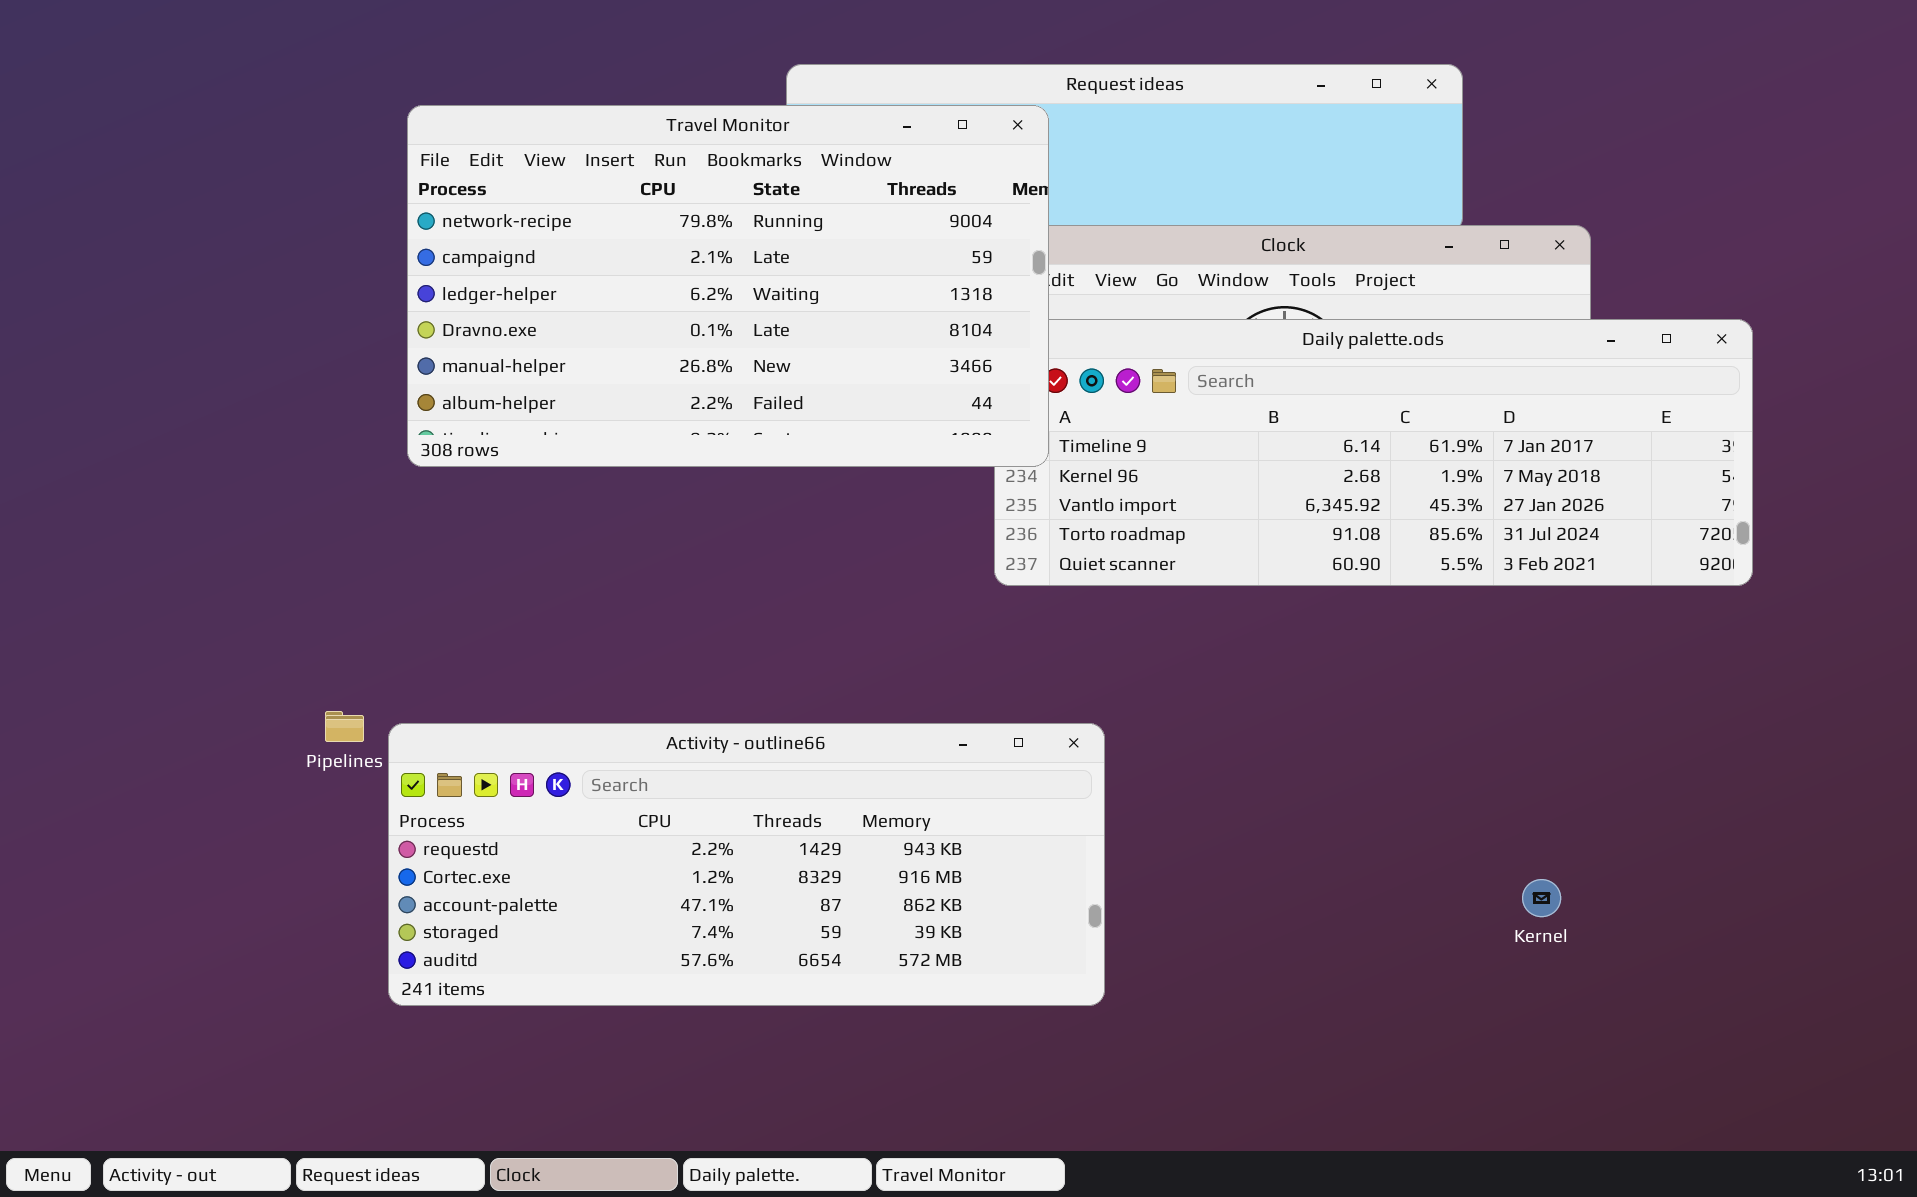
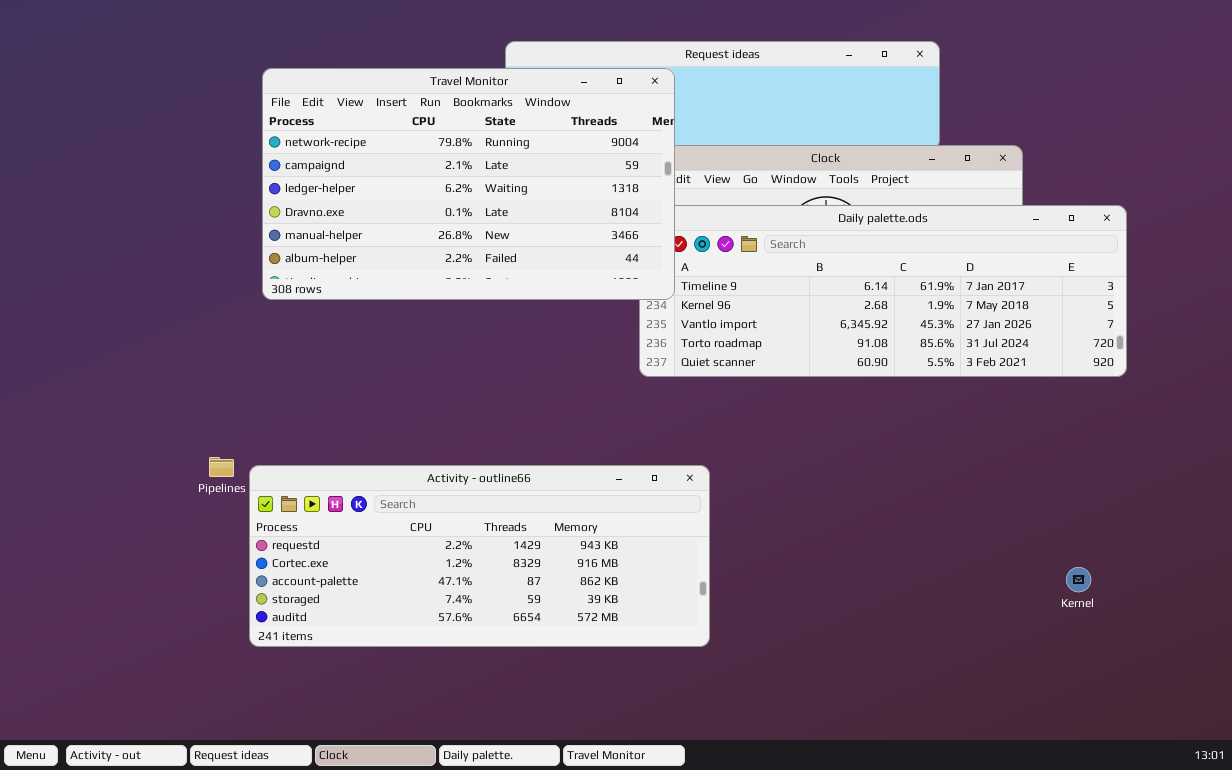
Kernel: [1522,879,1561,917] -> [1066,567,1091,592], moved

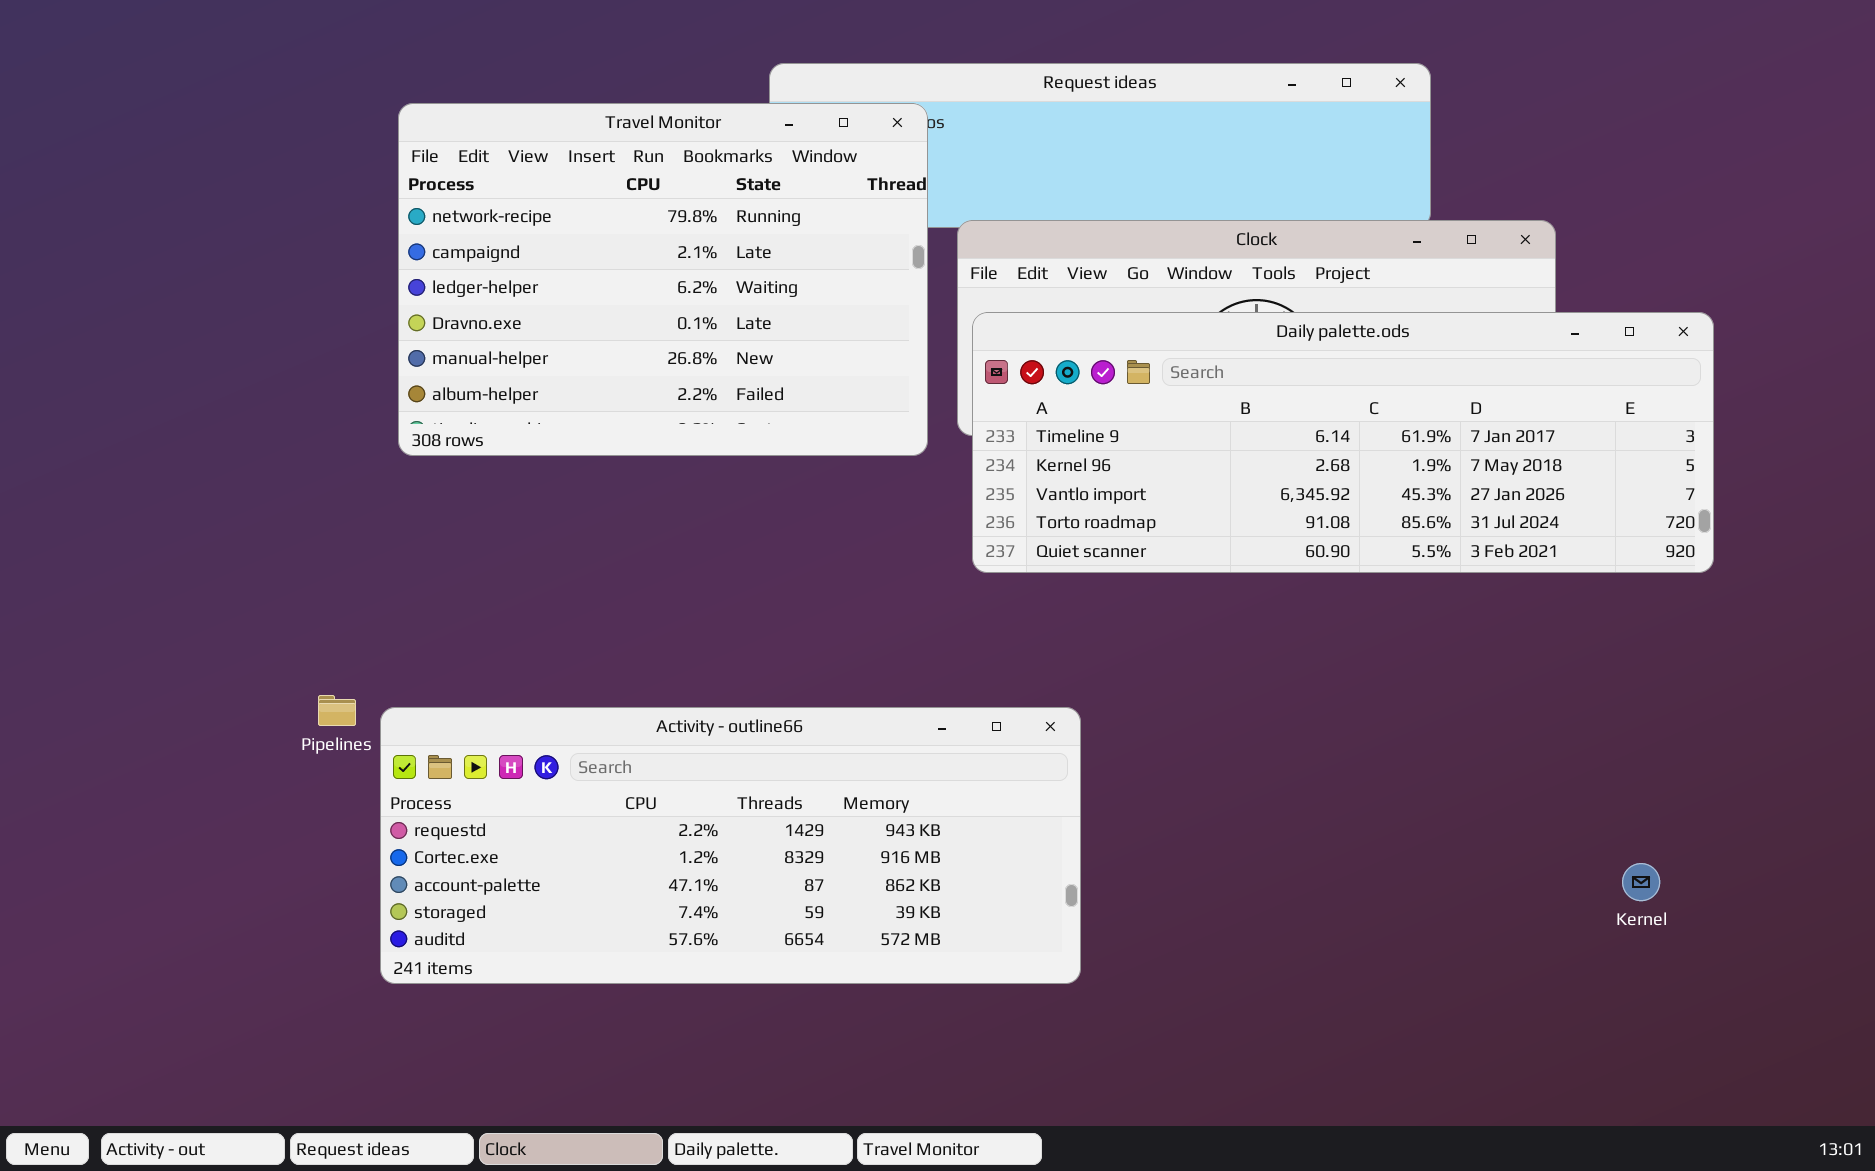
Travel Monitor: [262,68,675,300] -> [398,103,928,456], resized

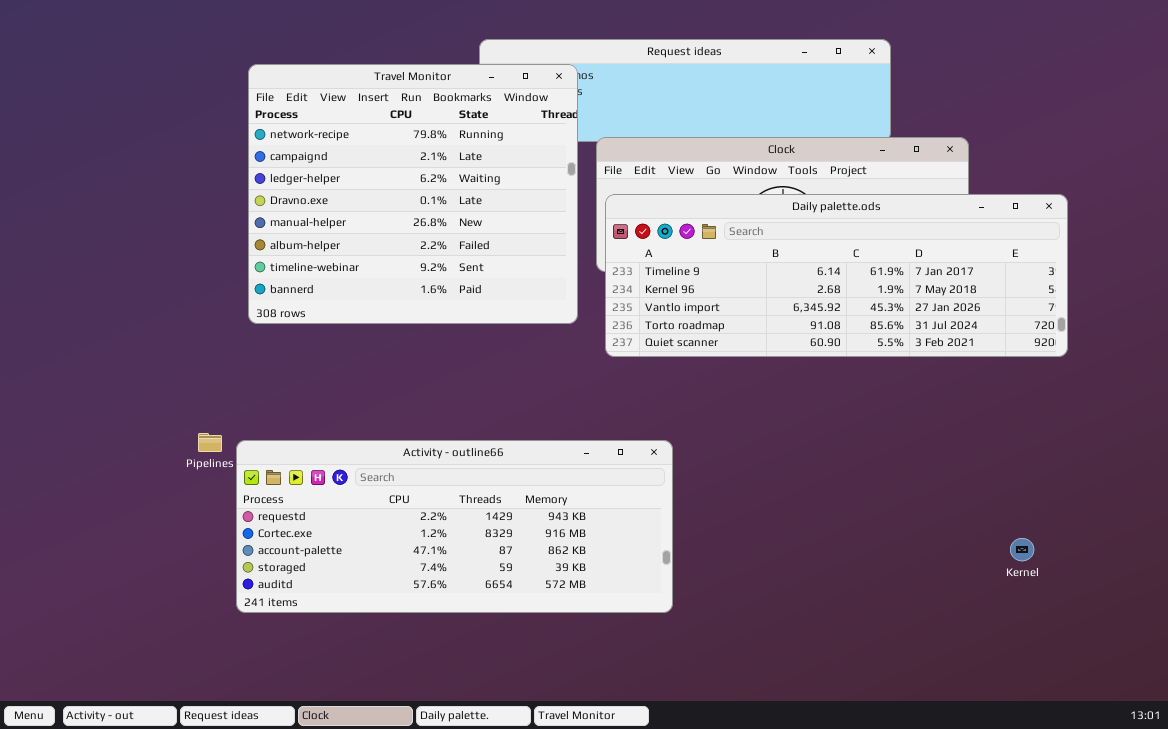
Travel Monitor: [398,103,928,456] -> [248,64,578,324], resized

